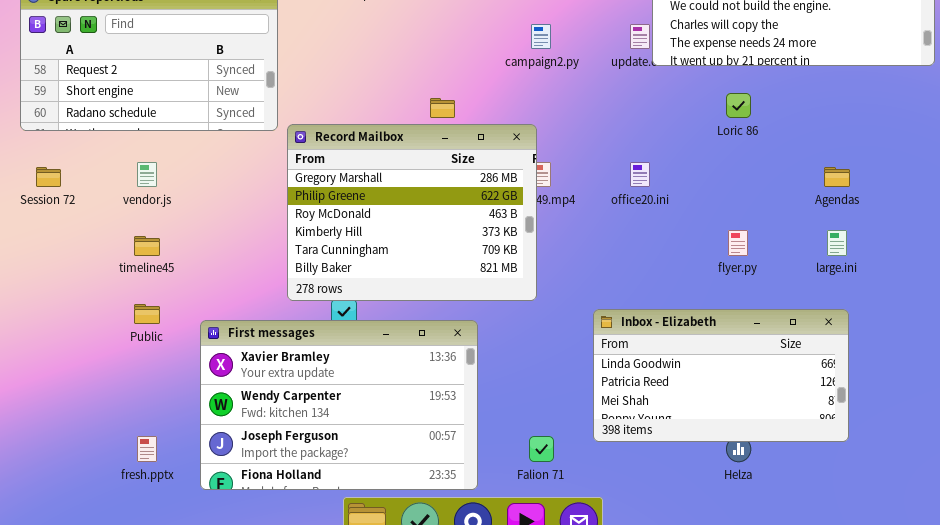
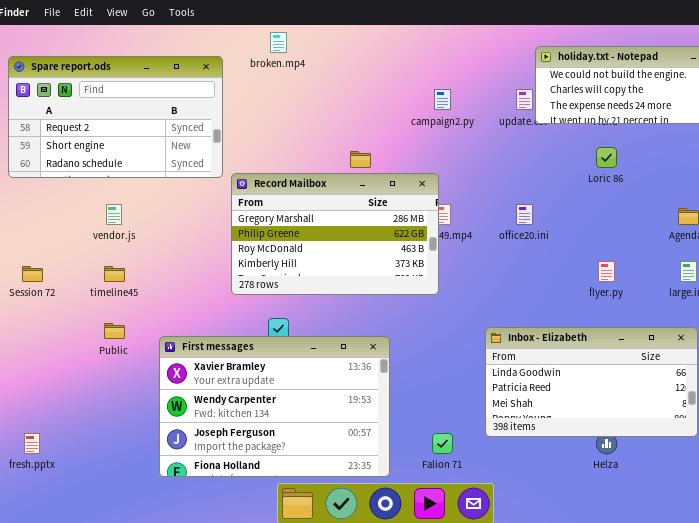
Record Mailbox: [287,124,537,301] -> [231,173,439,295], resized
Session 72: [36,167,61,187] -> [22,266,43,282], moved
fresh.pptx: [137,436,157,462] -> [24,433,40,454], moved

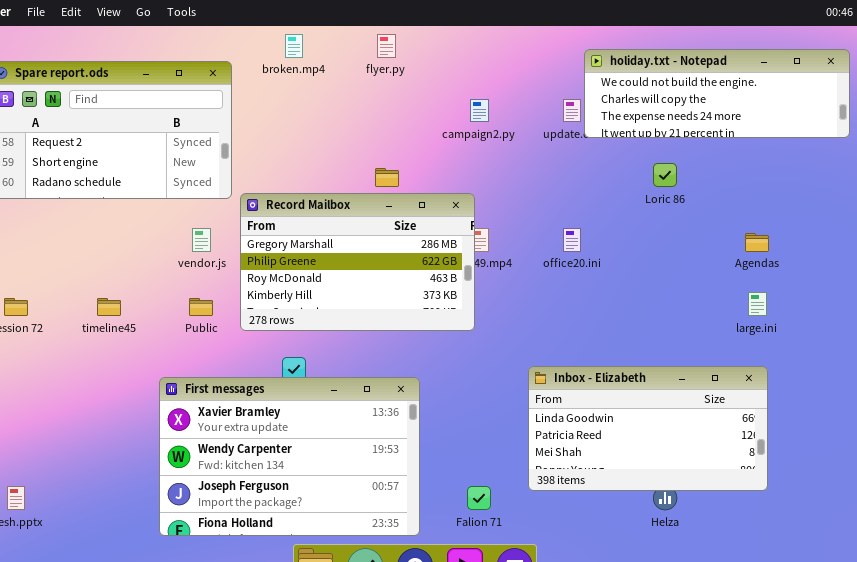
vendor.js: [106,204,122,225] -> [192,228,211,252], moved
flyer.py: [598,261,615,282] -> [377,34,396,58], moved
Public: [104,323,125,339] -> [189,298,213,316], moved

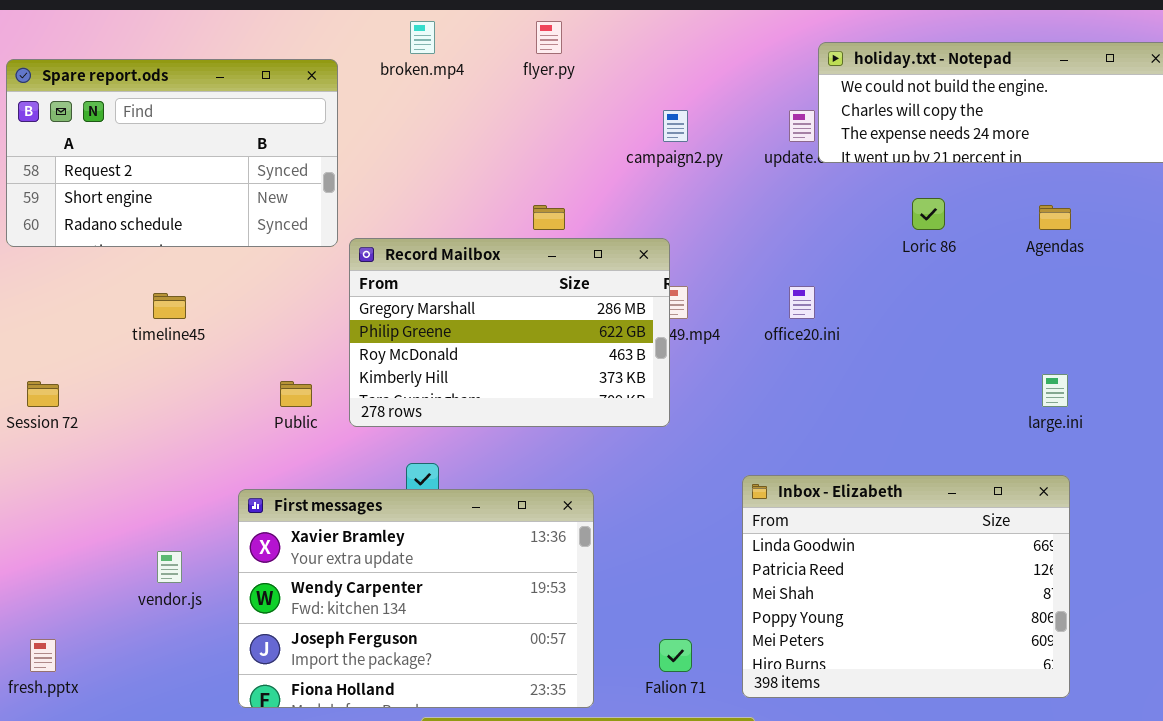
vendor.js: [192,228,211,252] -> [157,551,182,583], moved
Agendas: [745,233,769,252] -> [1039,205,1071,230], moved
timeline45: [97,298,121,316] -> [153,293,186,319], moved
Inbox - Elizabeth: [528,366,768,491] -> [742,475,1070,698], resized

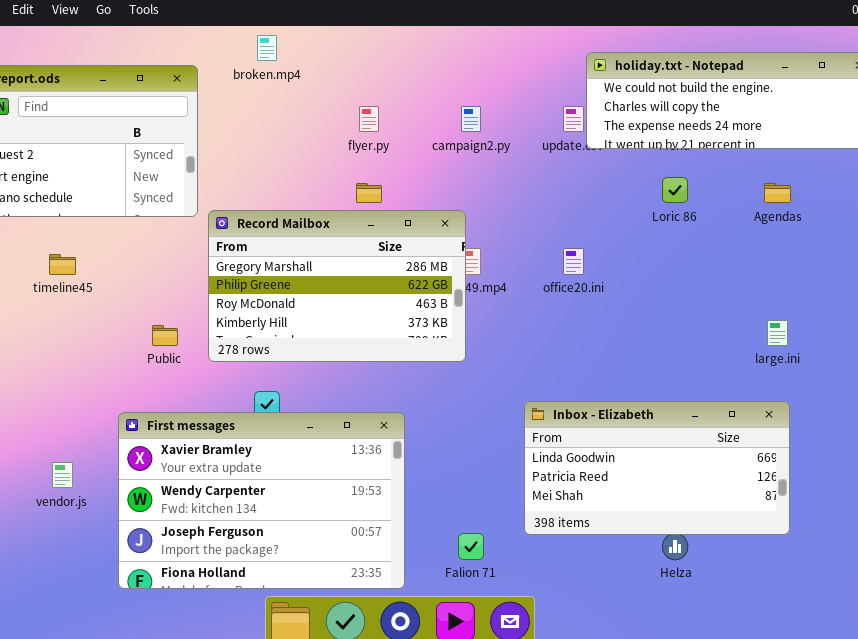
flyer.py: [536,21,562,54] -> [359,106,379,132], moved
Inbox - Elizabeth: [742,475,1070,698] -> [524,401,790,535], resized

